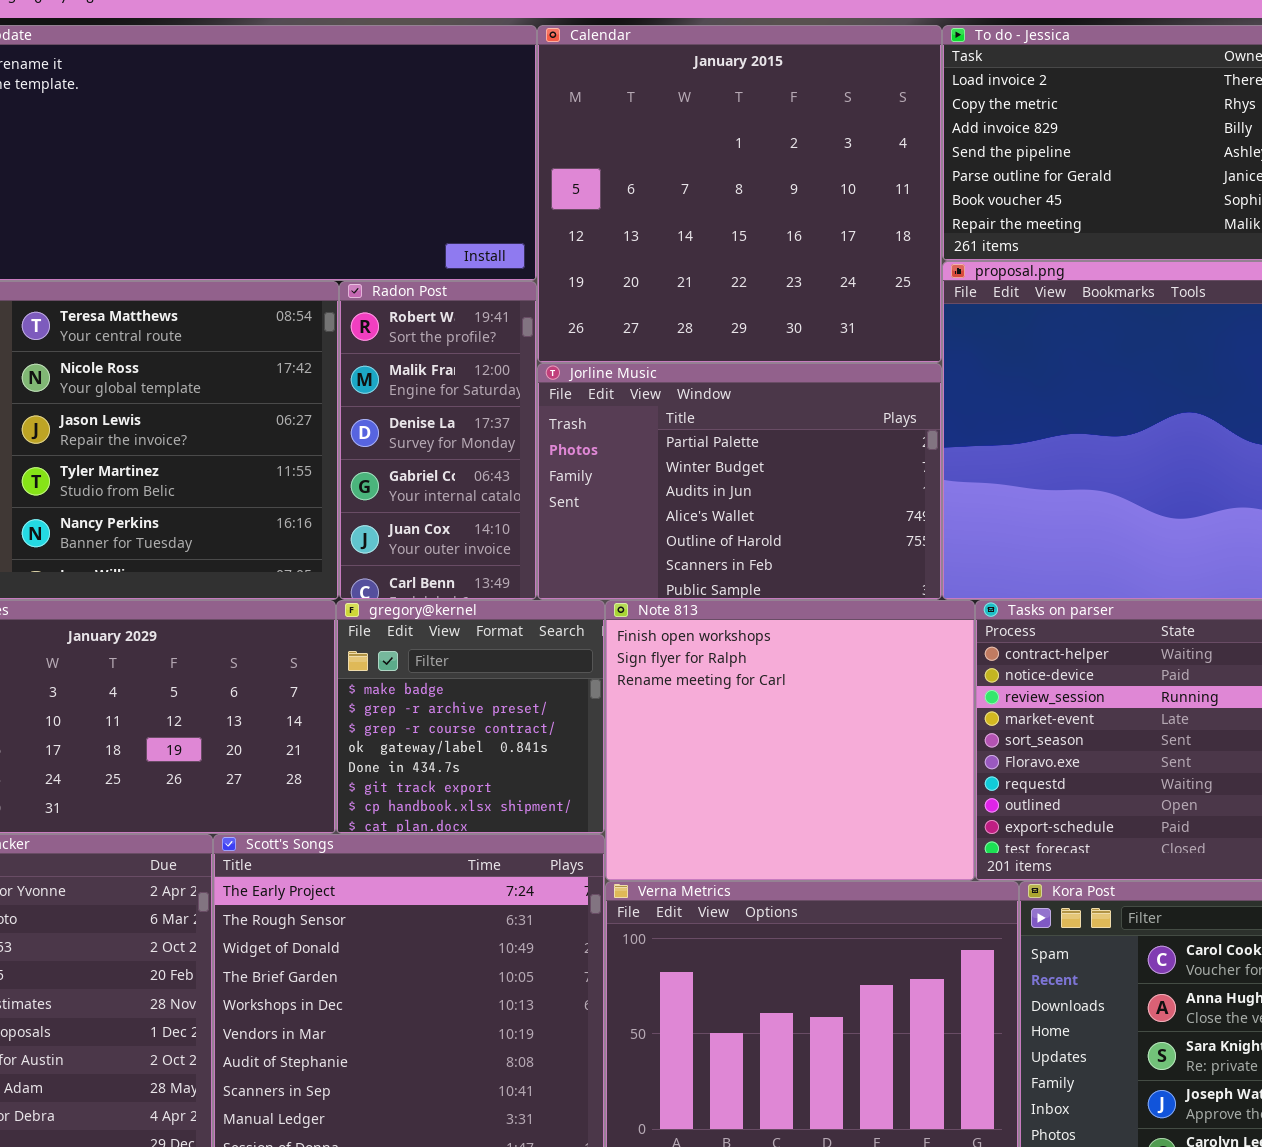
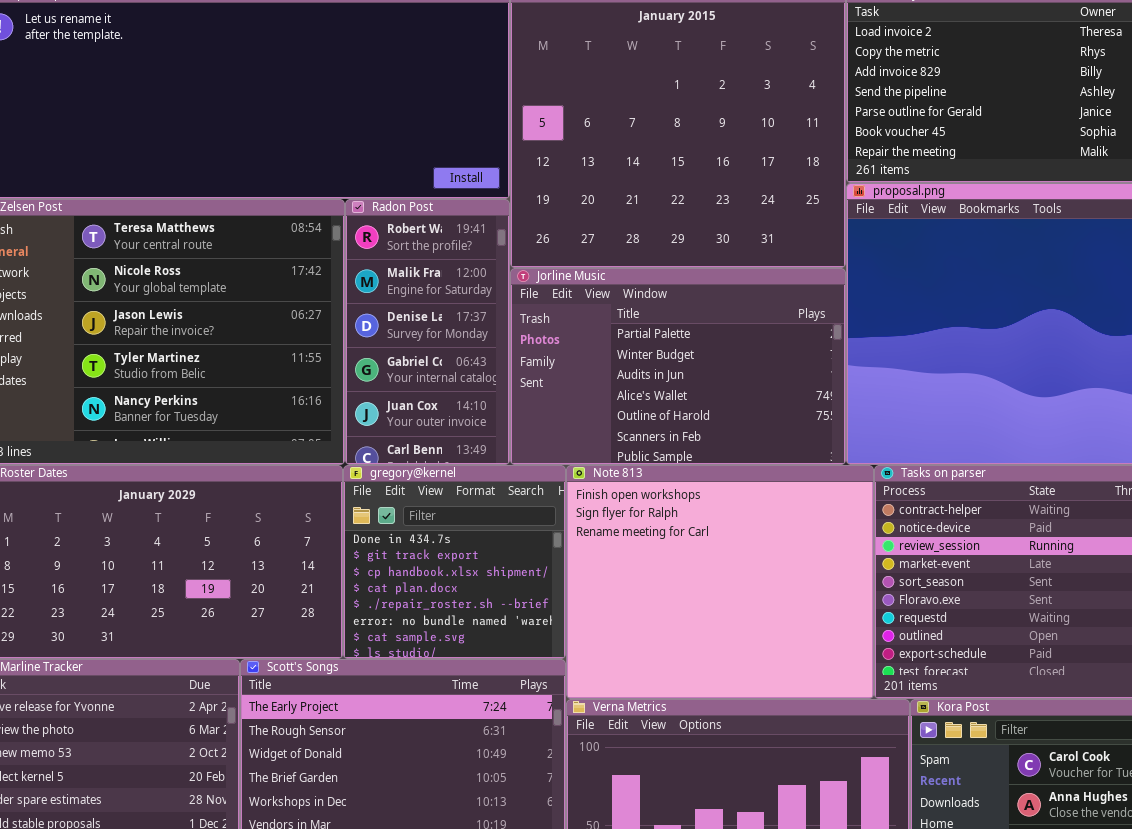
gregory@kernel: [336,600,605,834] -> [343,465,566,659], scrolled down 4 rows

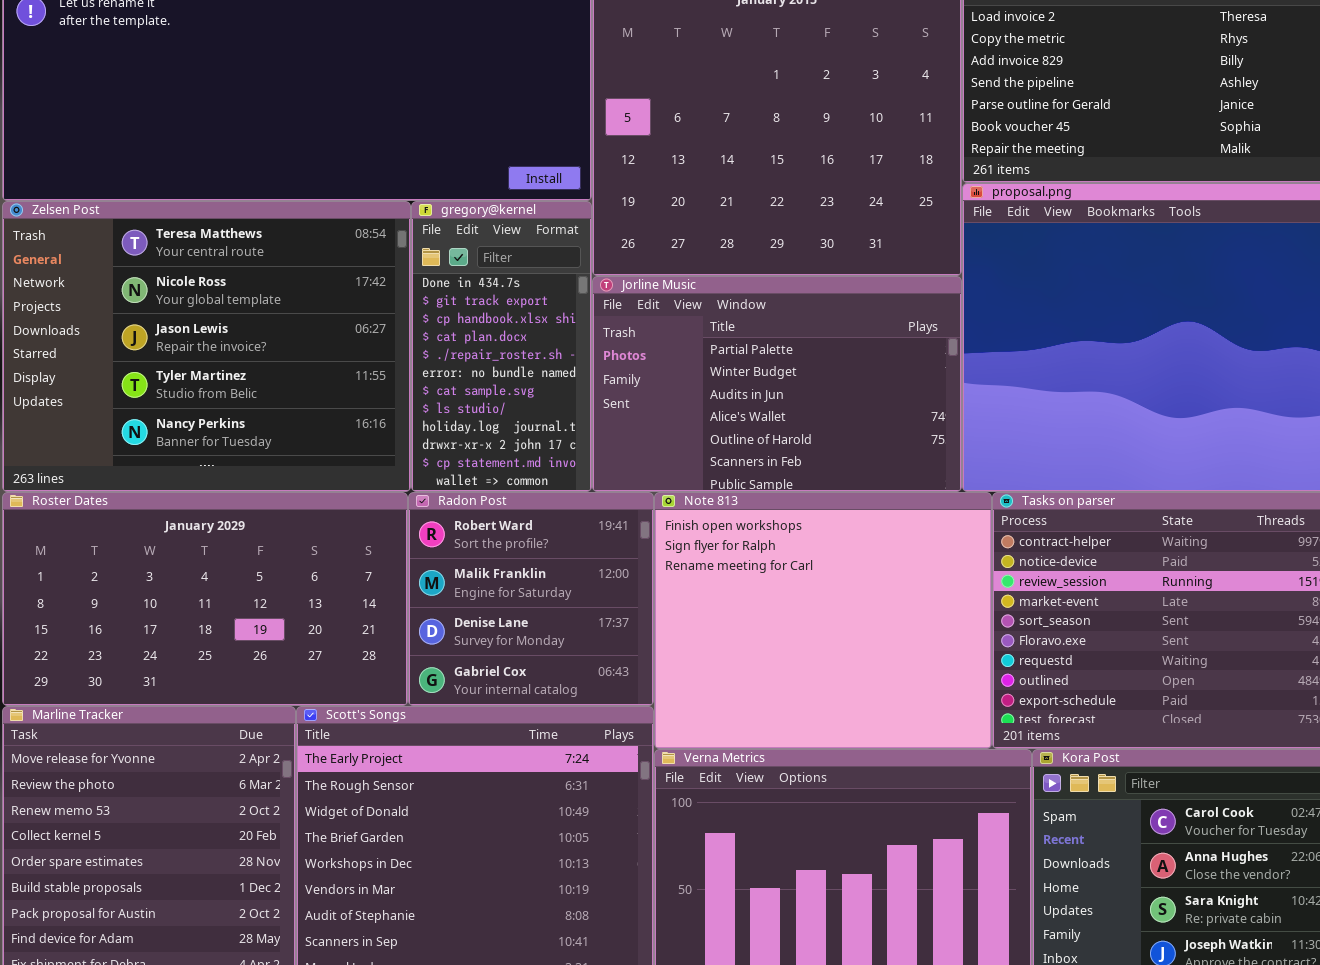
Radon Post: [345,199,510,465] -> [408,492,654,706], moved, resized
gregory@kernel: [343,465,566,659] -> [411,201,592,492], moved, resized

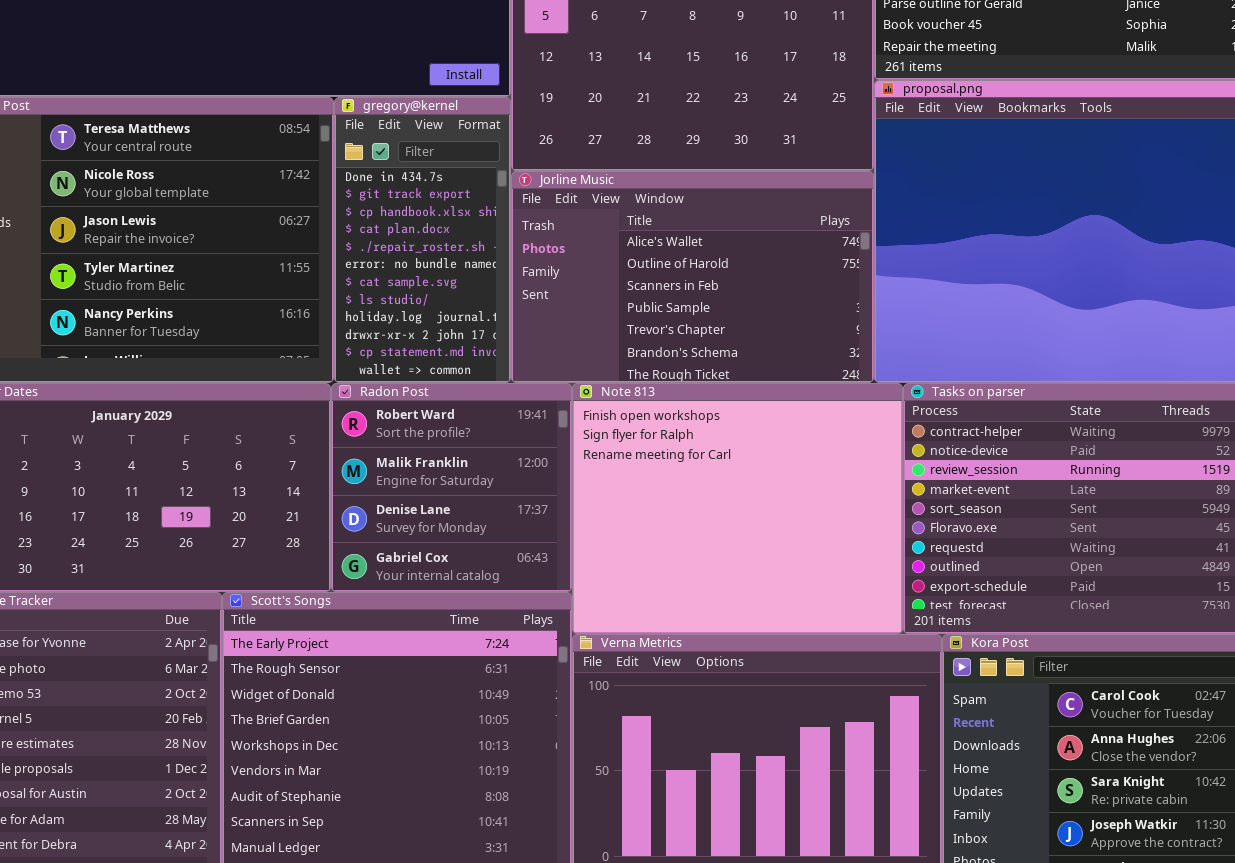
Jorline Music: [592,276,962,492] -> [511,171,874,383], scrolled down 3 rows

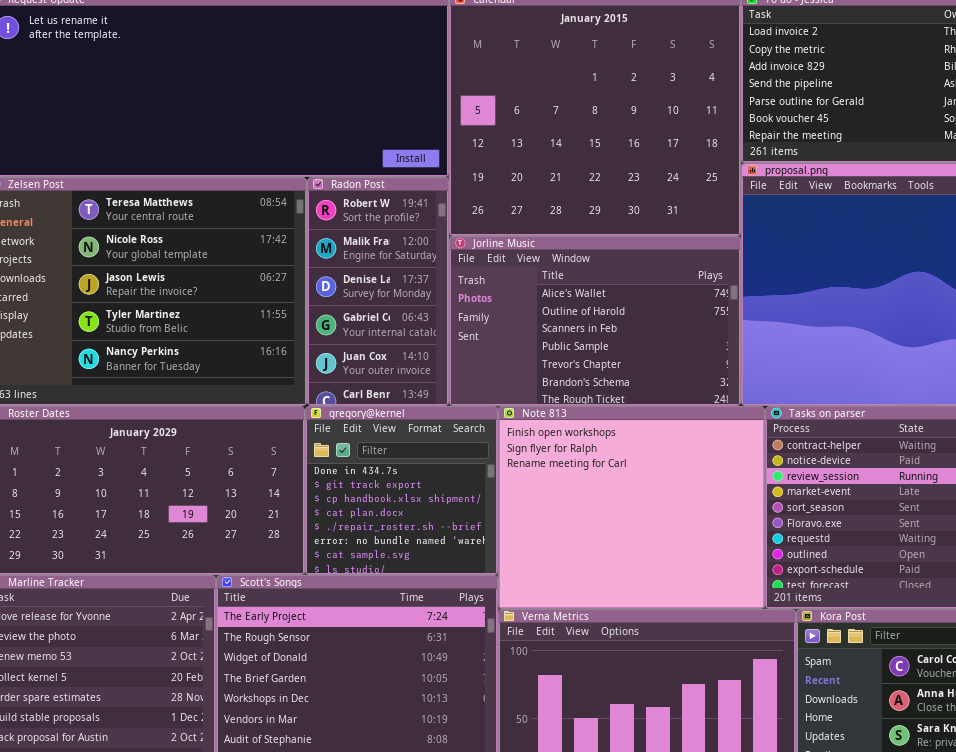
gregory@kernel: [334,97,511,383] -> [305,406,498,575], moved, resized
Radon Post: [331,383,572,592] -> [307,177,449,406], moved, resized

